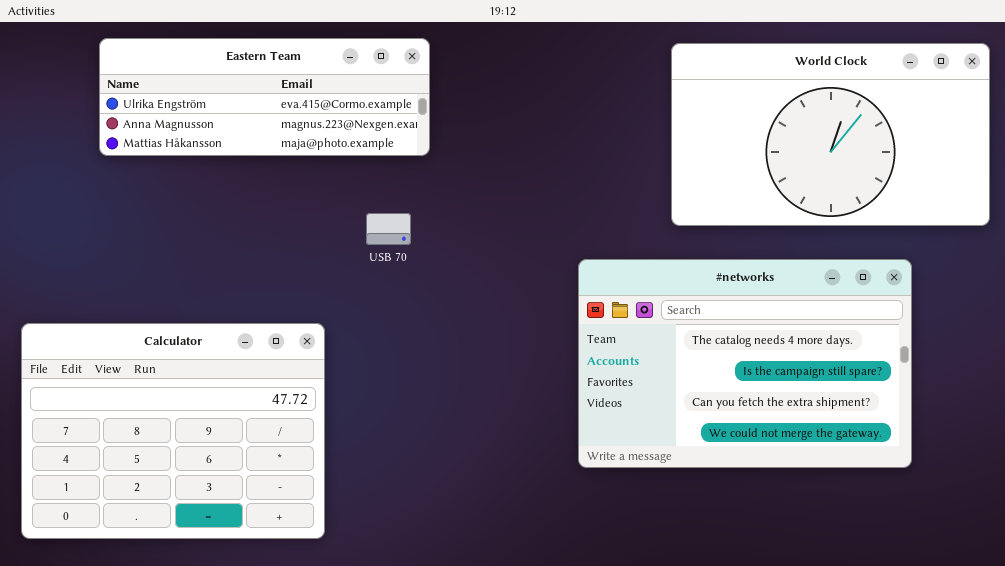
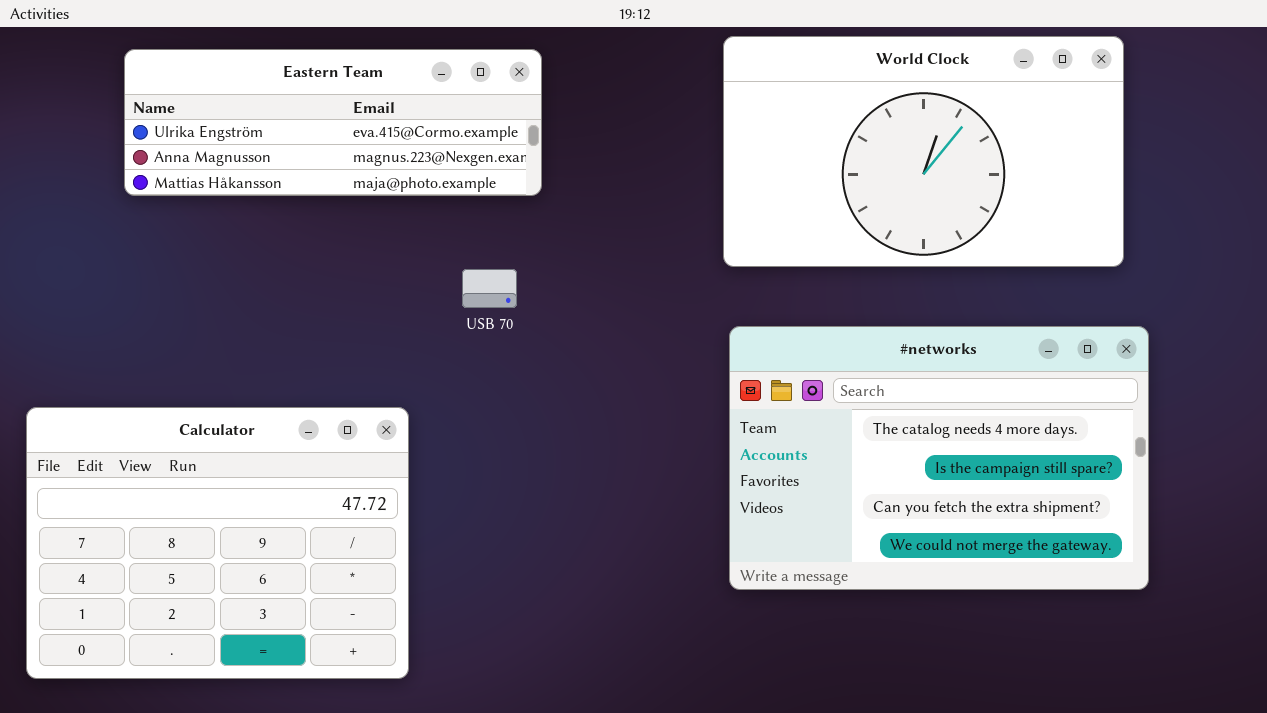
World Clock: [671,43,990,226] -> [723,36,1124,267], moved

